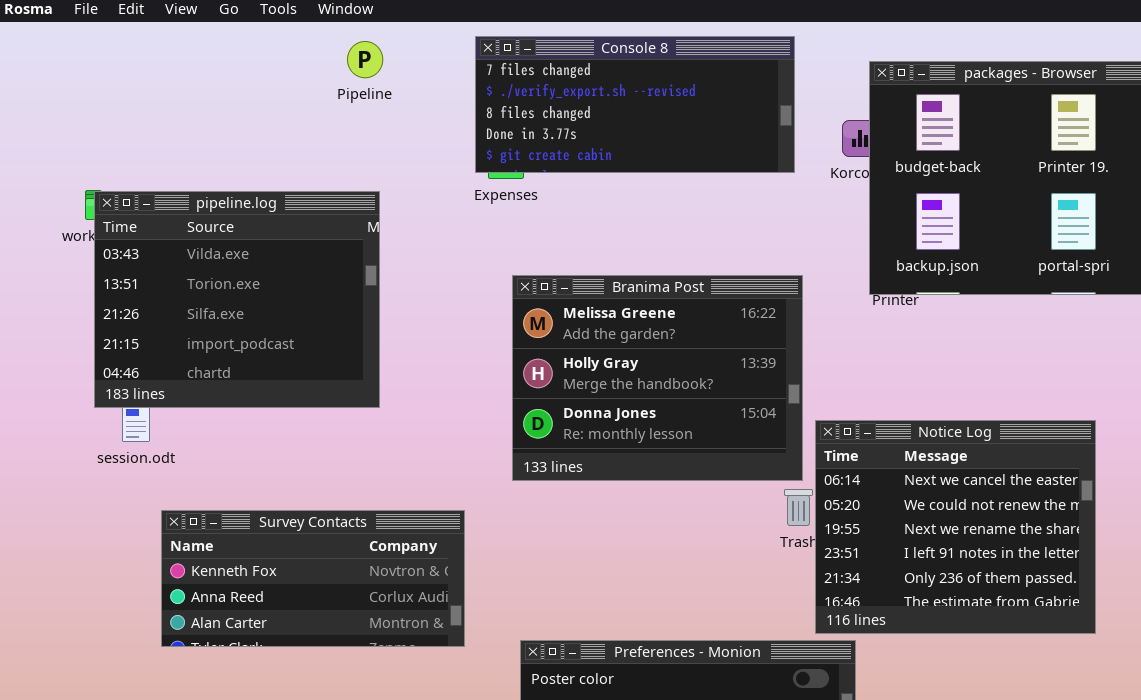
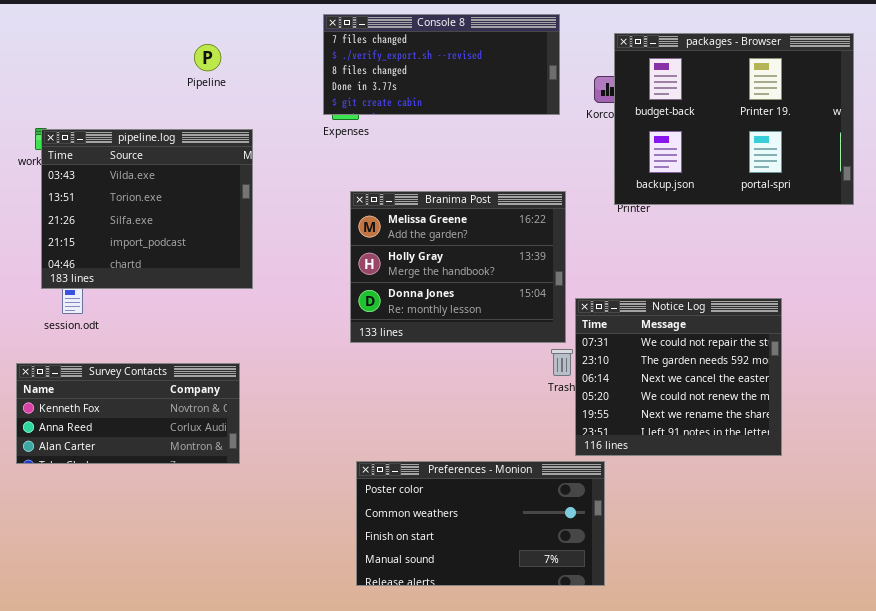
Pipeline: [347,41,383,78] -> [194,44,221,71], moved
Notice Log: [815,420,1096,634] -> [575,298,782,456], scrolled up 2 rows
Survey Contacts: [161,510,465,647] -> [16,363,240,464], moved

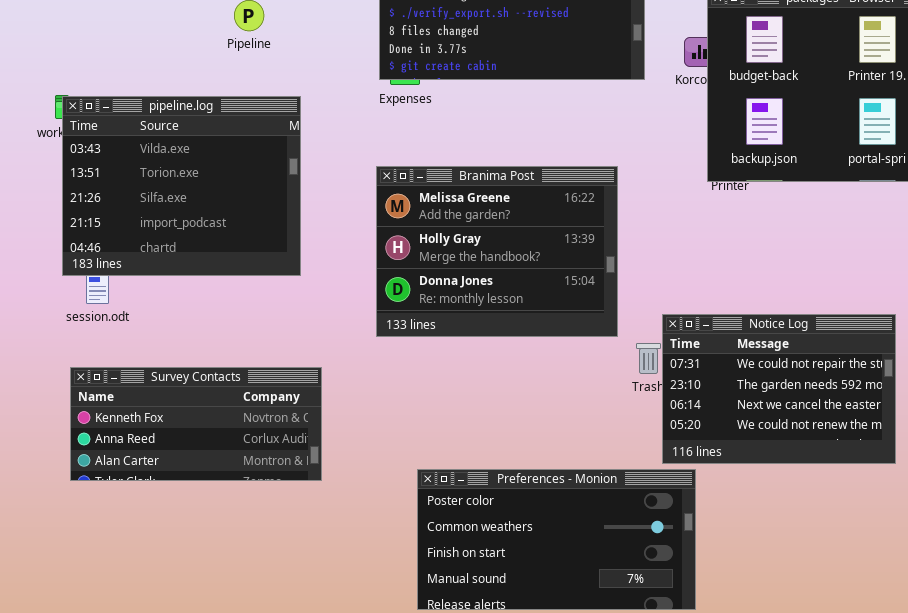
Branima Post: [350,191,566,343] -> [376,166,618,337], moved
Notice Log: [575,298,782,456] -> [662,314,896,464], resized
Survey Contacts: [16,363,240,464] -> [70,367,322,481], moved

